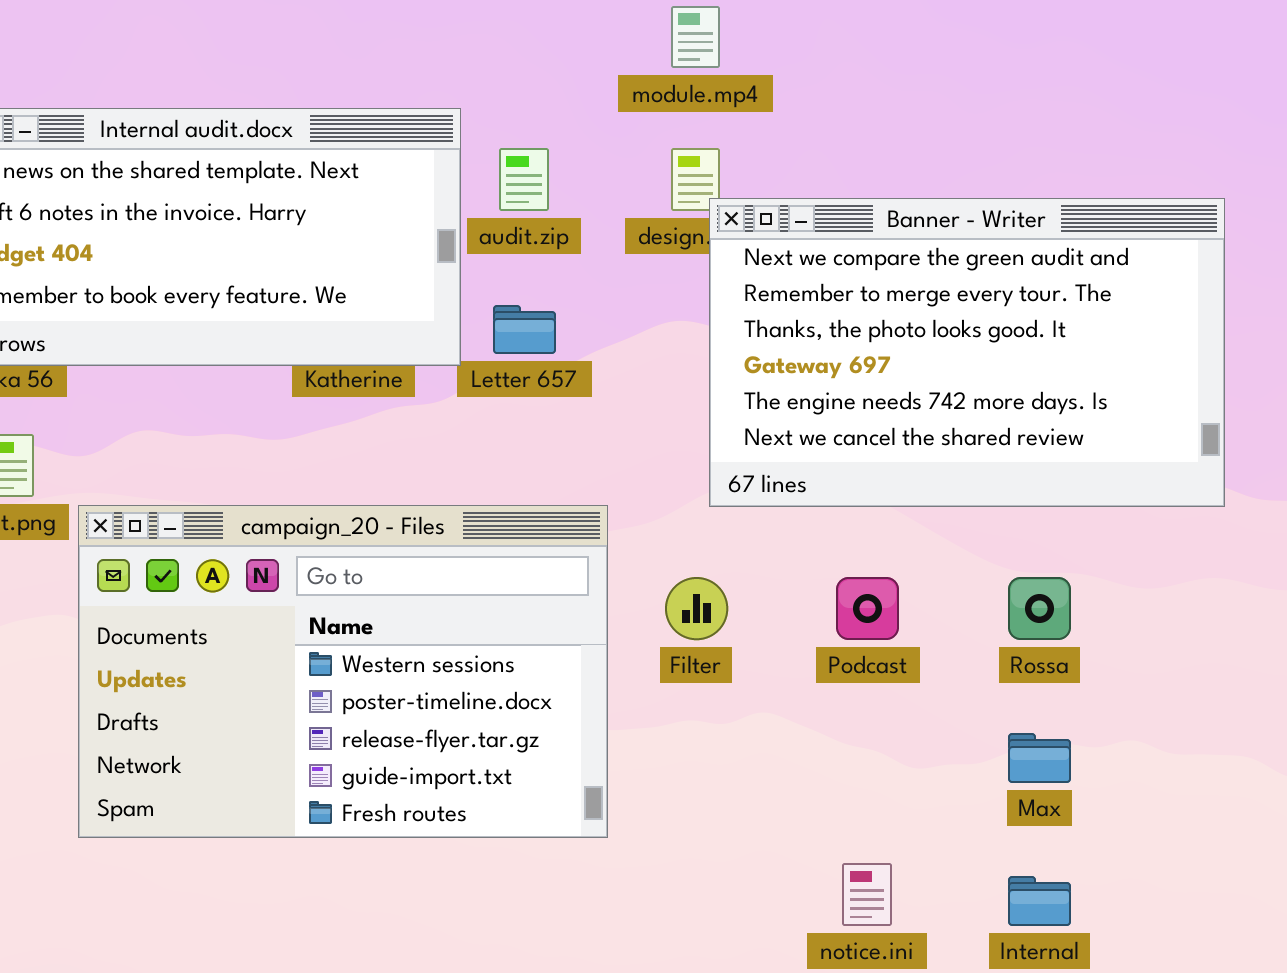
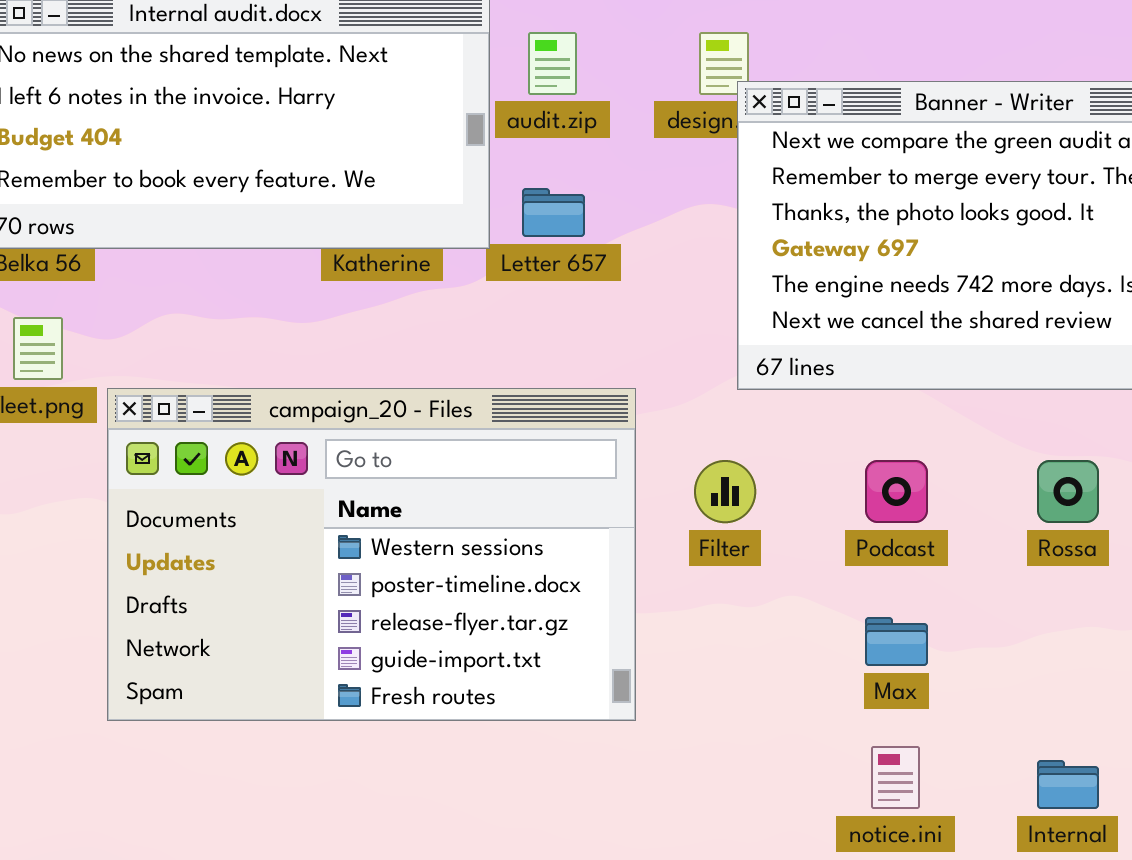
Max: [1008,733,1071,783] -> [865,617,928,666], moved

